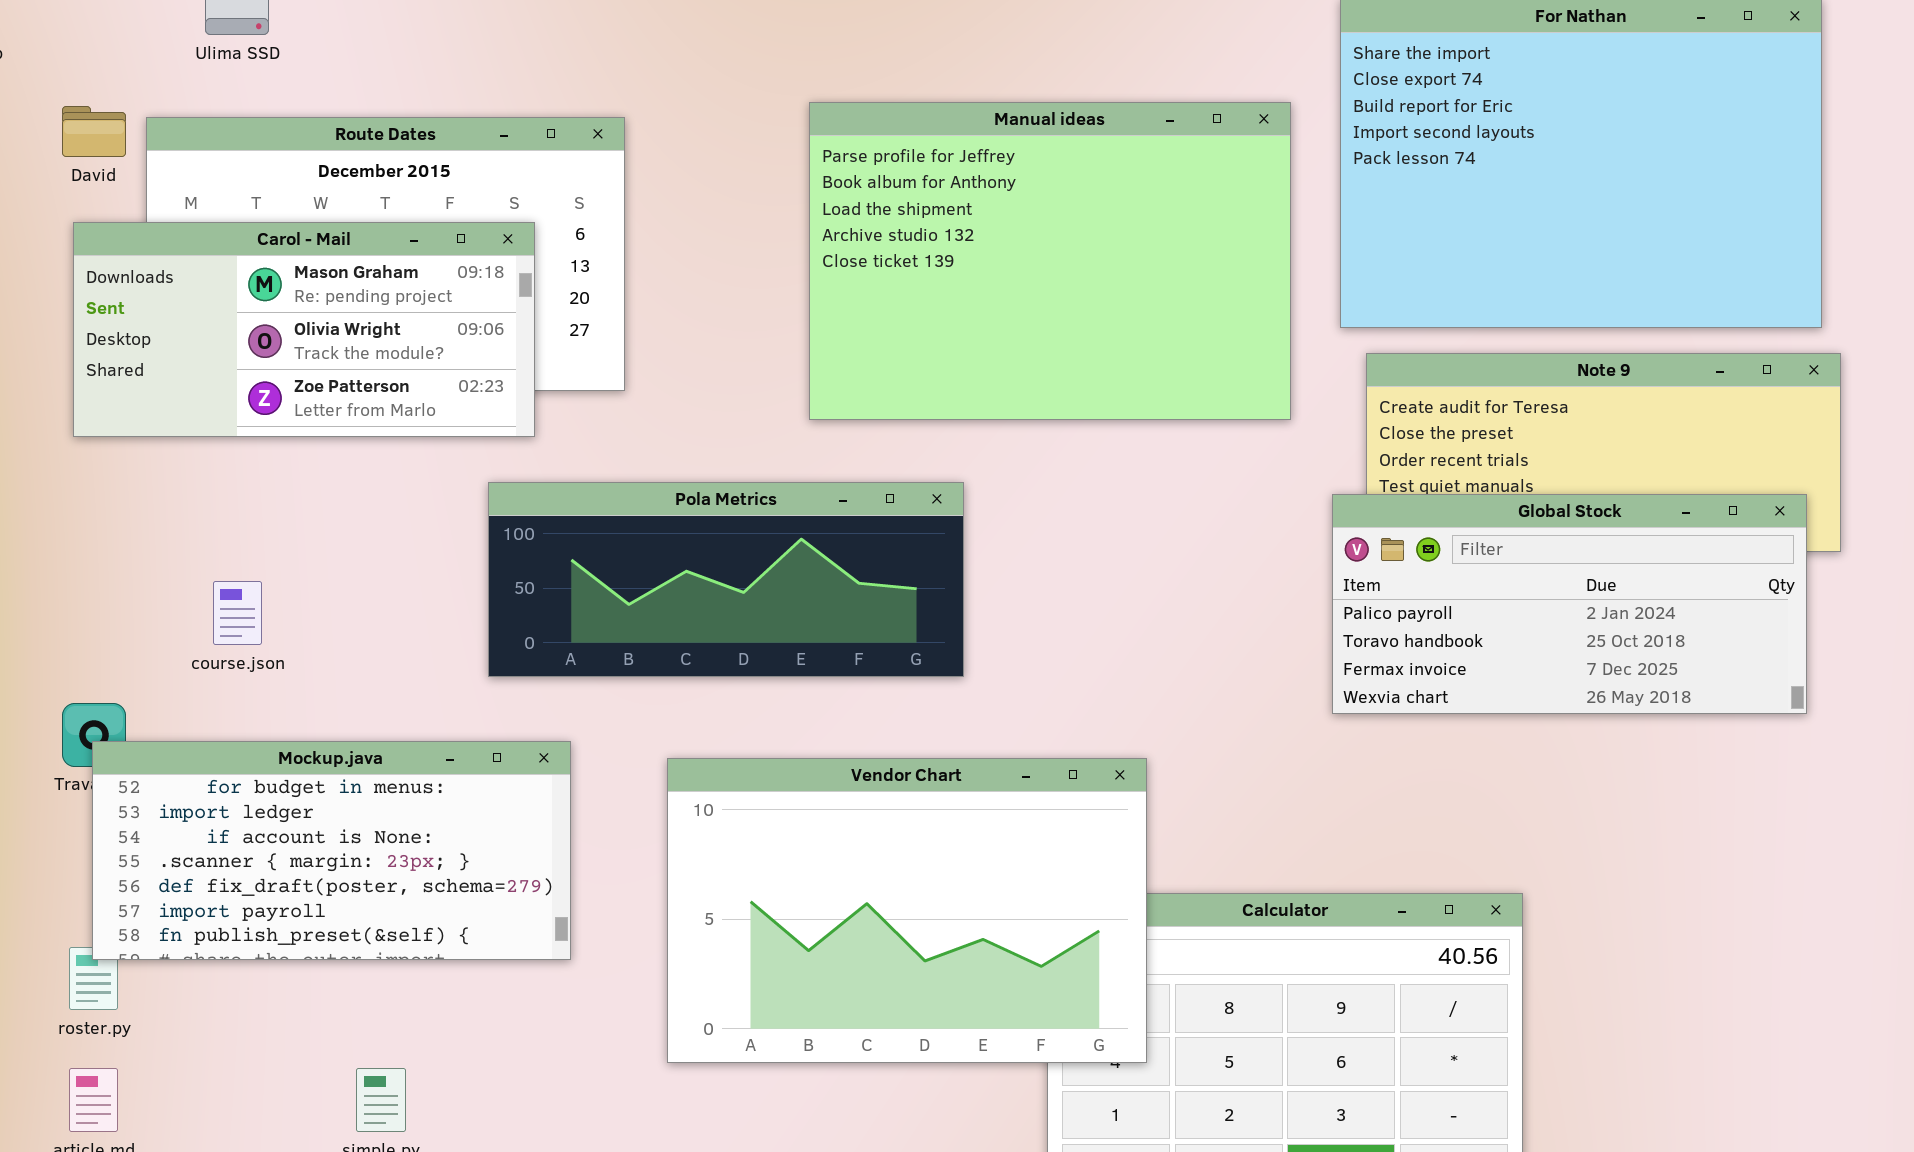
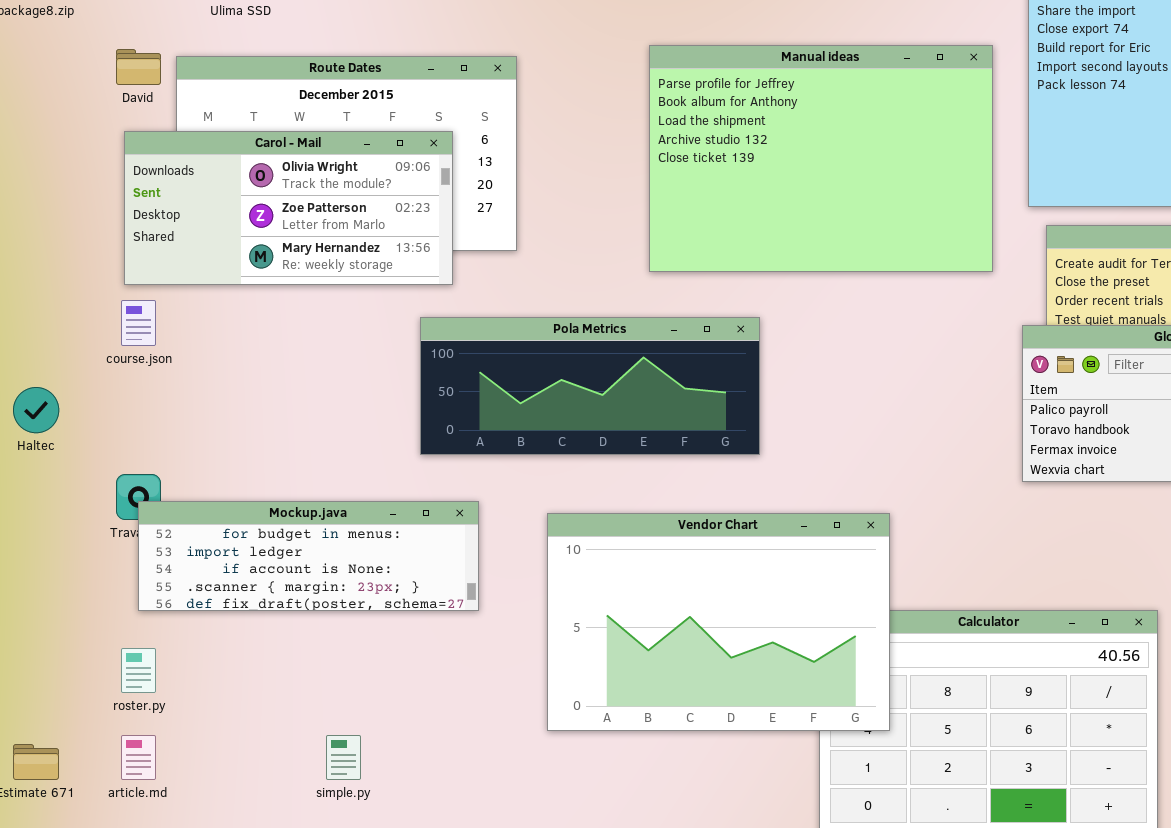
Carol - Mail: [73,222,535,437] -> [124,131,453,285], scrolled down 1 row
course.json: [213,581,262,645] -> [121,300,156,346], moved
Mockup.java: [92,741,571,960] -> [138,501,479,611], resized

